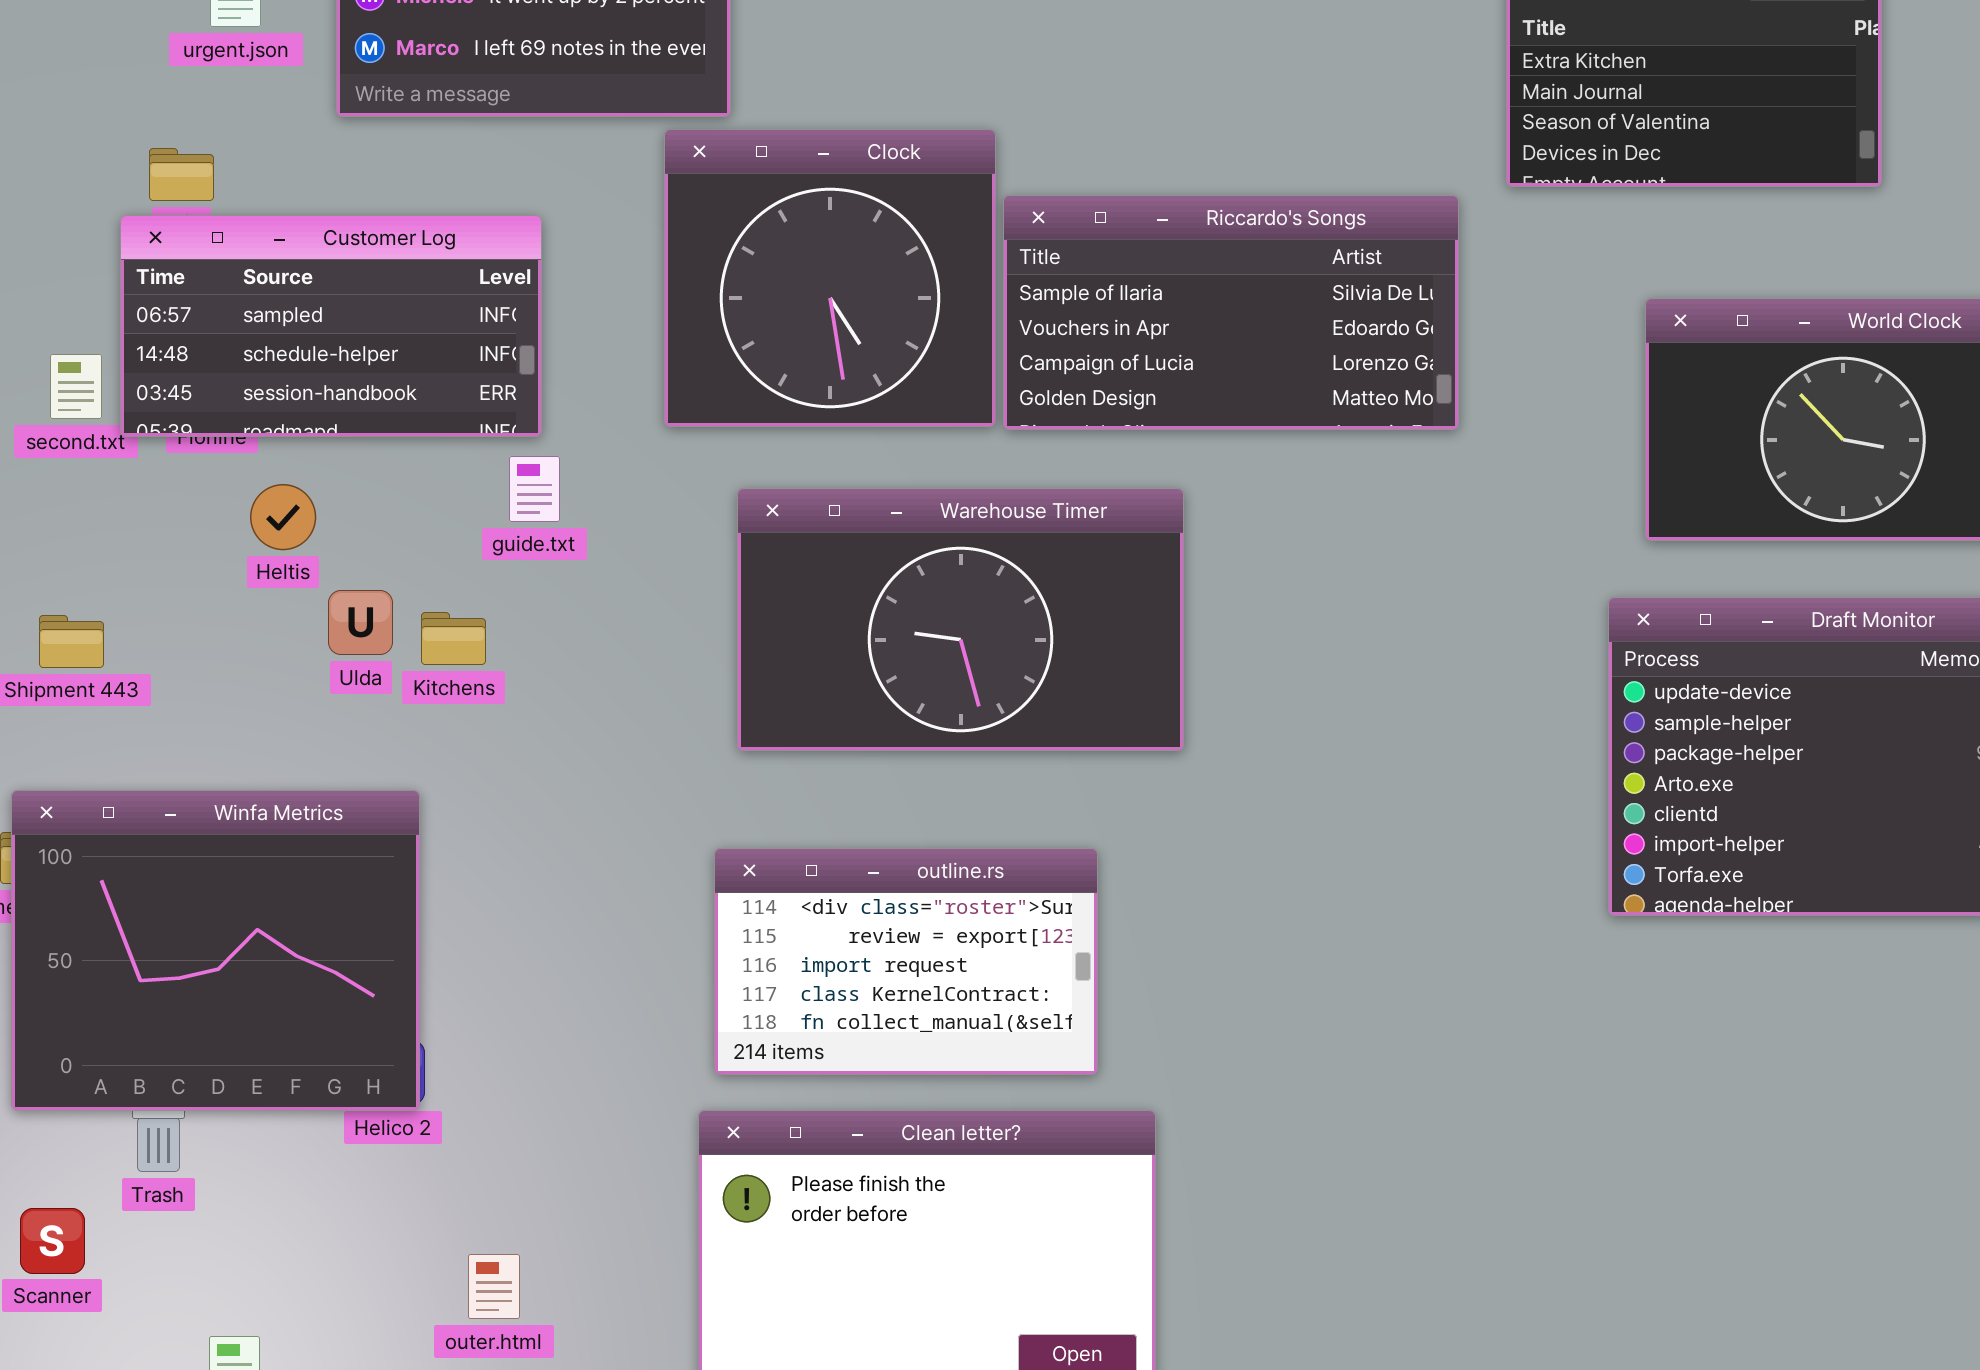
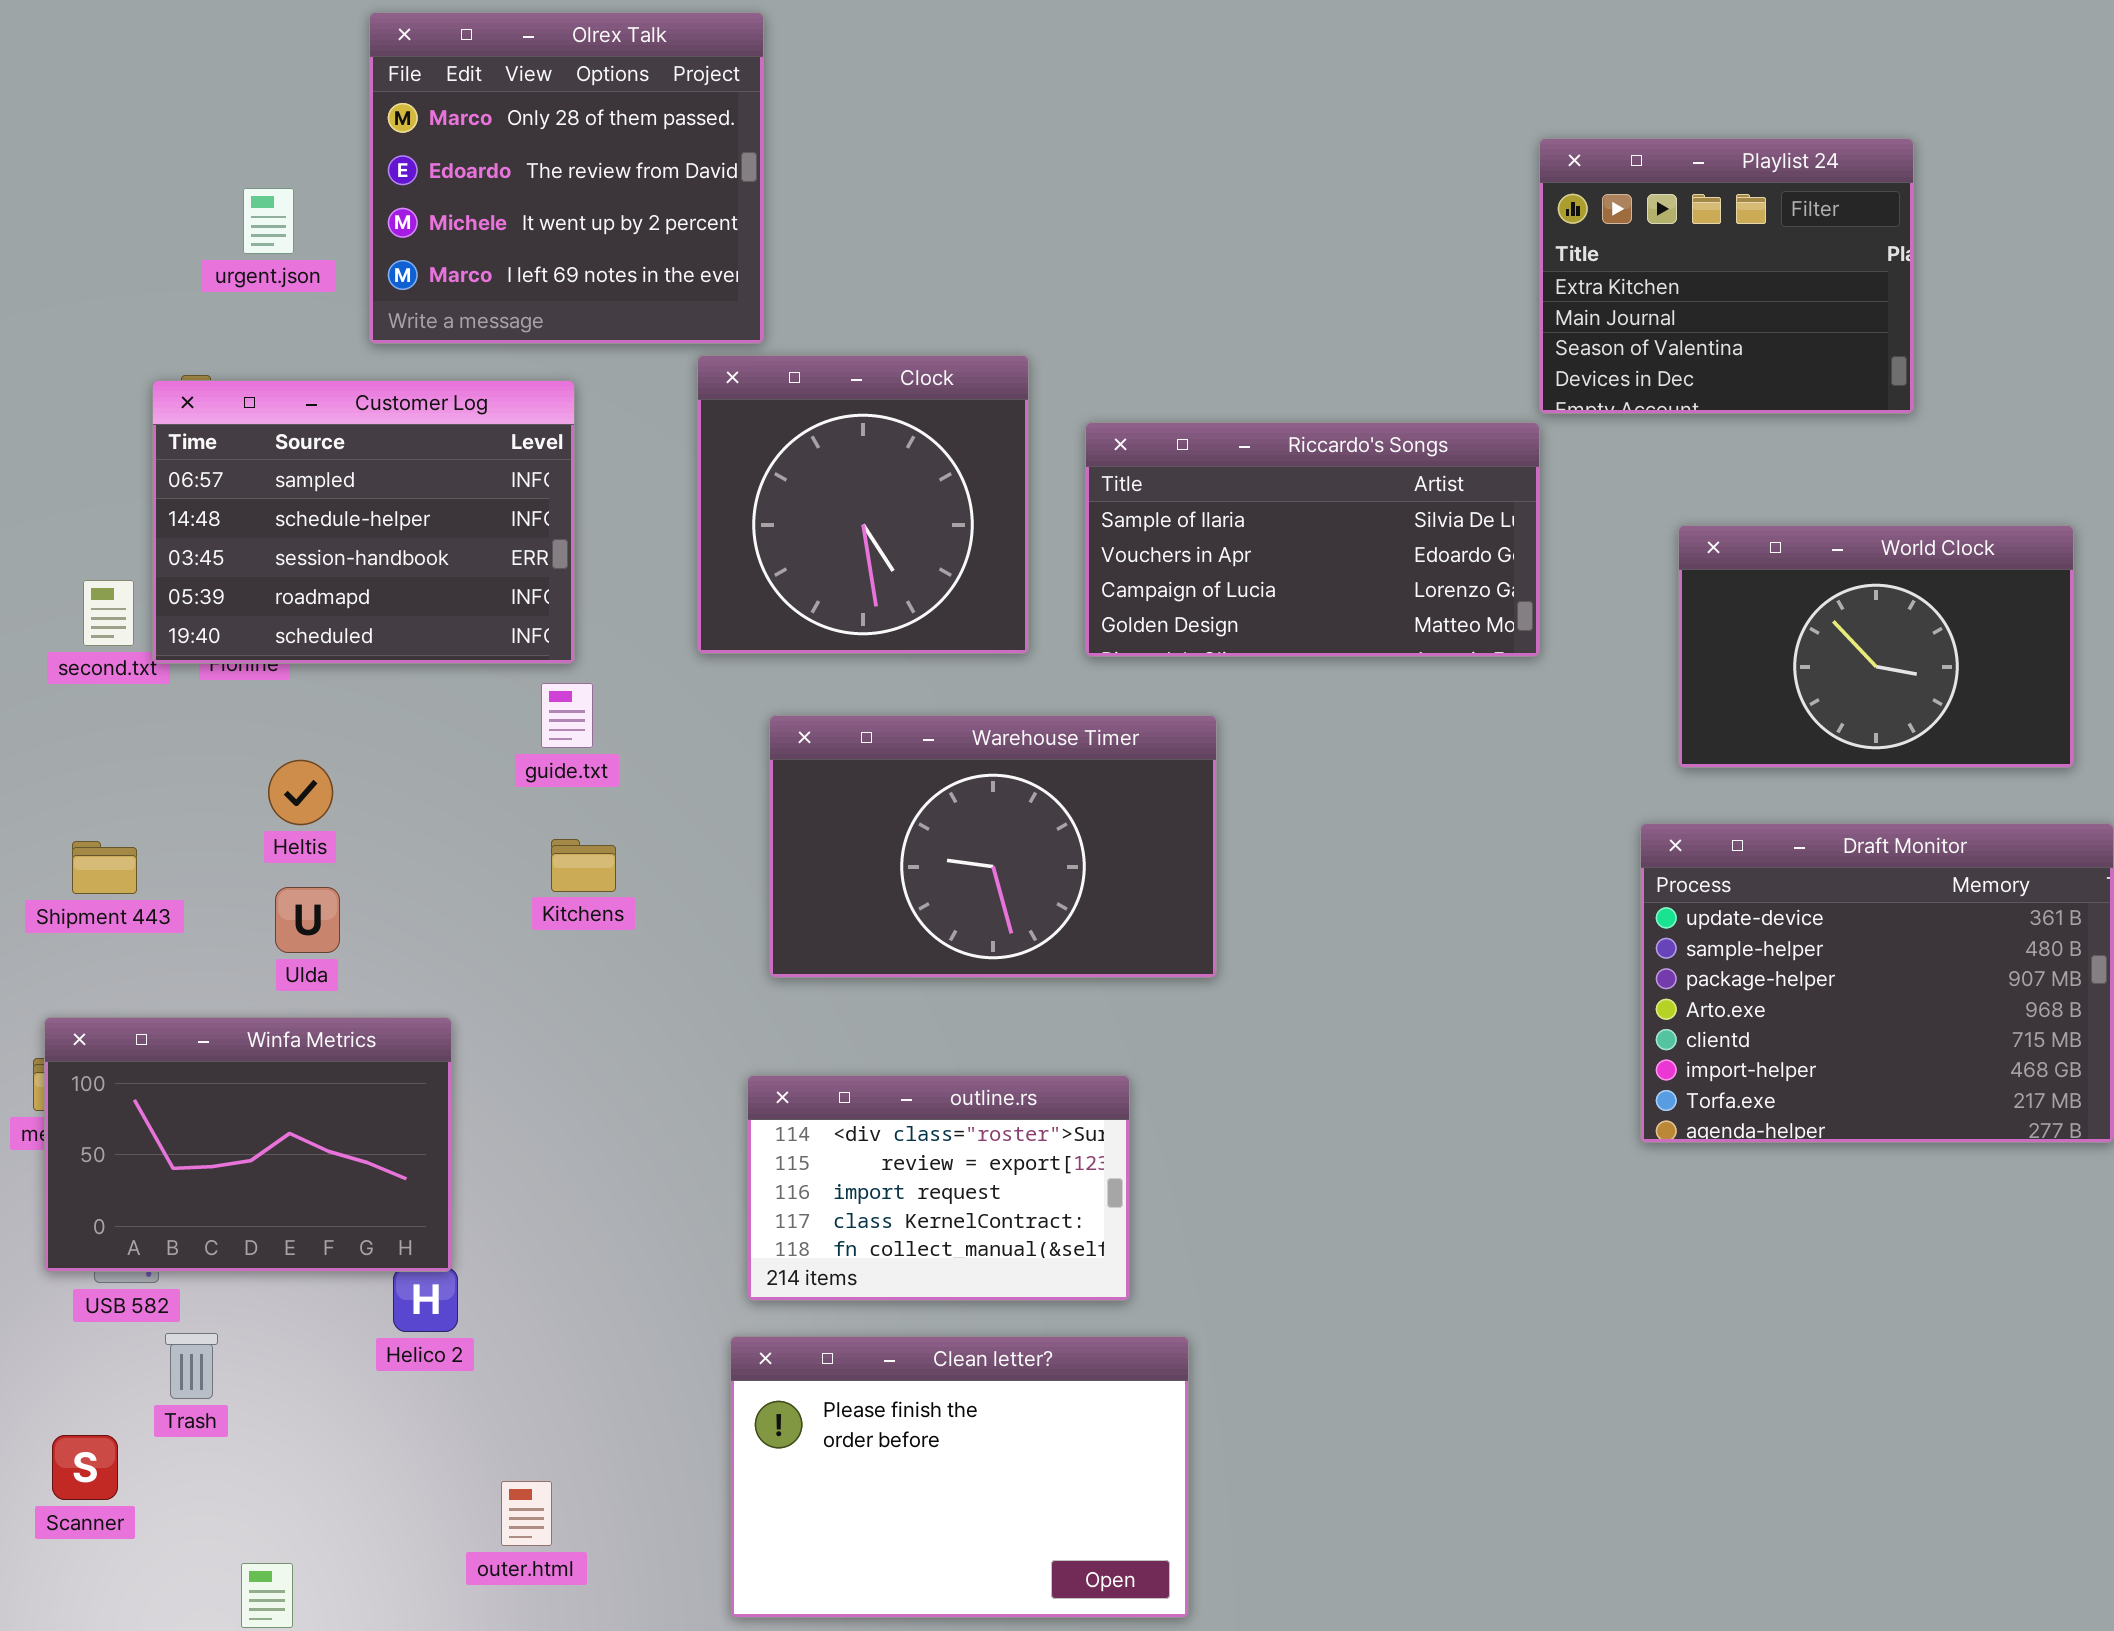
Riccardo's Songs: [1003,195,1459,430] -> [1085,422,1540,657], moved
Customer Log: [120,215,542,437] -> [152,380,575,664], resized
Heltis: [250,484,316,550] -> [268,760,333,825], moved
Ulda: [328,590,393,655] -> [275,887,340,953], moved
Kitchens: [421,612,486,665] -> [551,839,616,892], moved
Winfa Metrics: [11,790,420,1111] -> [44,1017,452,1272], resized

